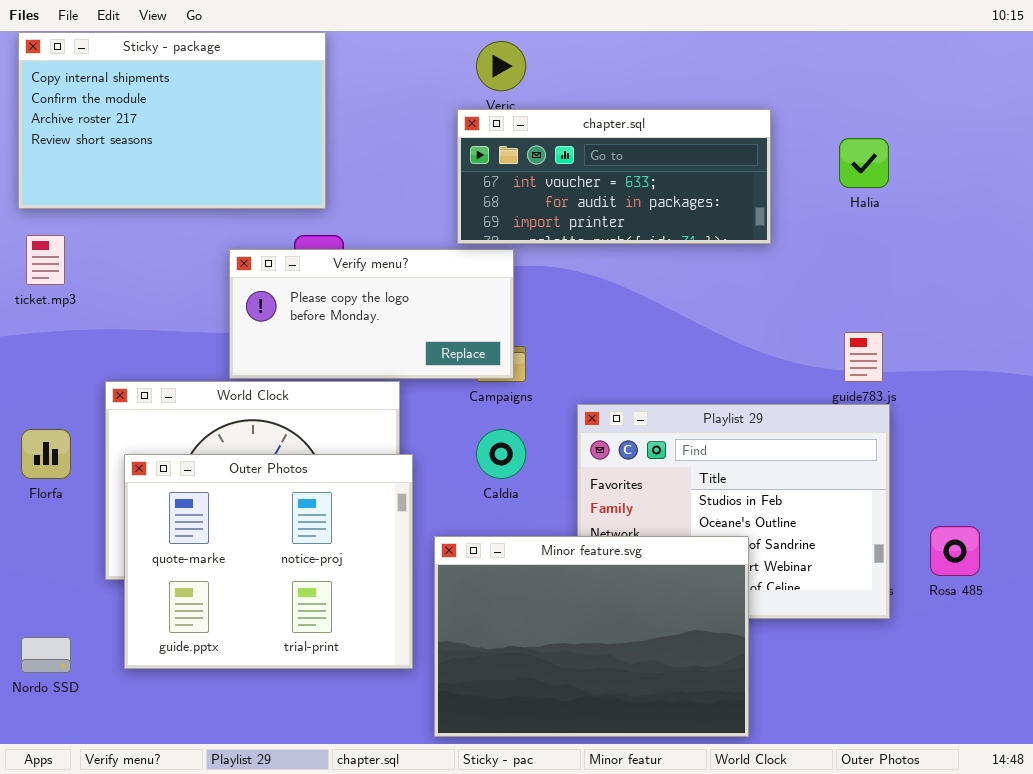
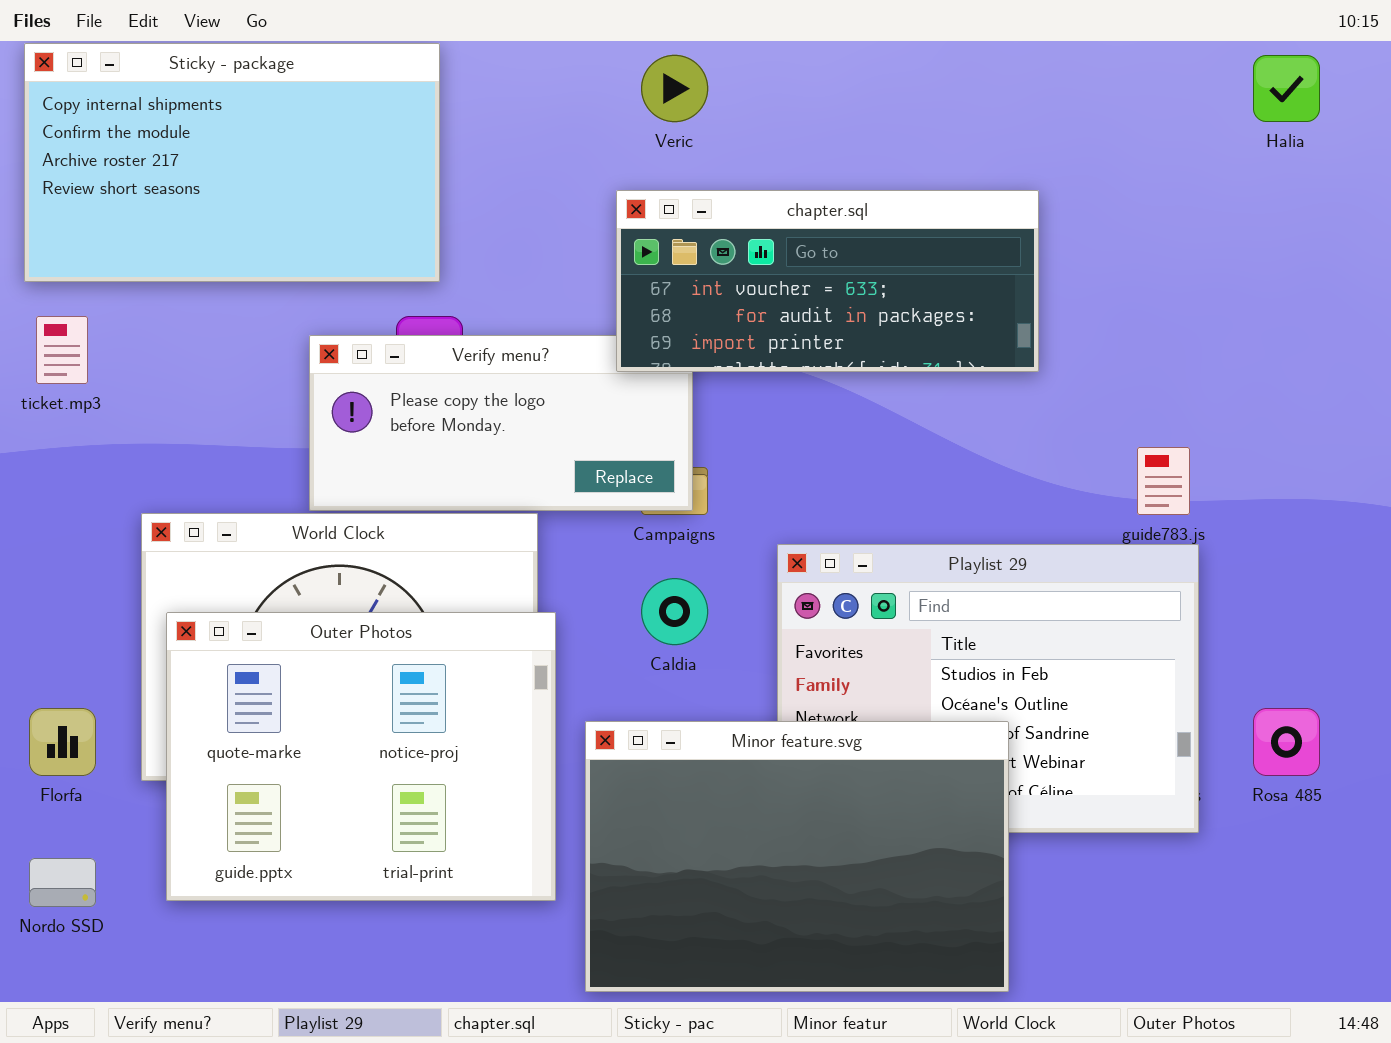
chapter.sql: [457,109,771,244] -> [616,190,1039,372], moved
Halia: [839,138,889,188] -> [1253,55,1320,122], moved
Florfa: [21,429,71,479] -> [29,708,96,776], moved

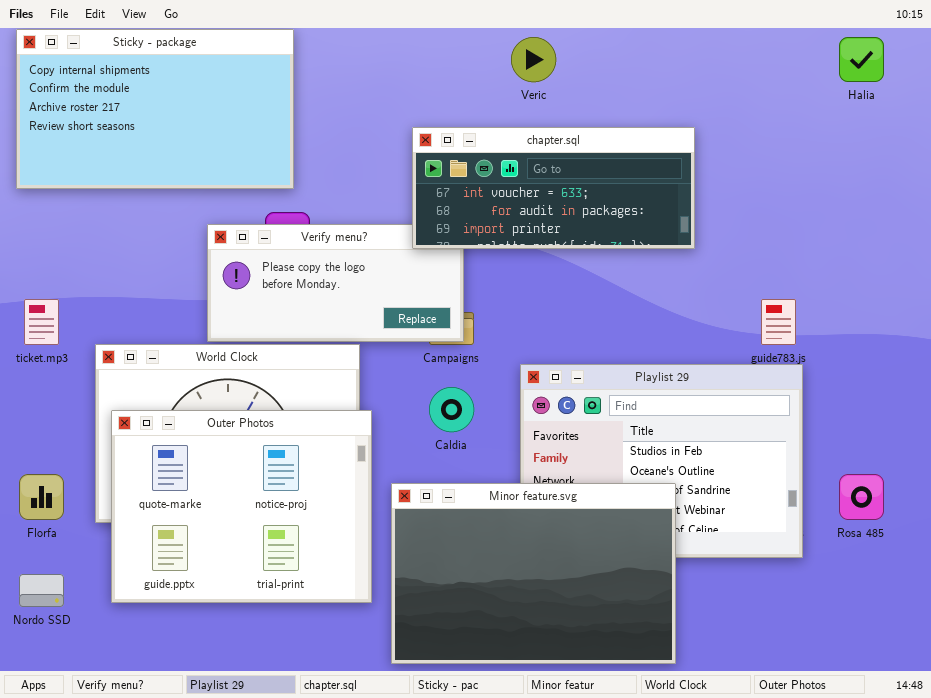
Veric: [641,55,708,122] -> [511,37,556,82], moved
ticket.mp3: [36,316,88,384] -> [24,299,59,345], moved

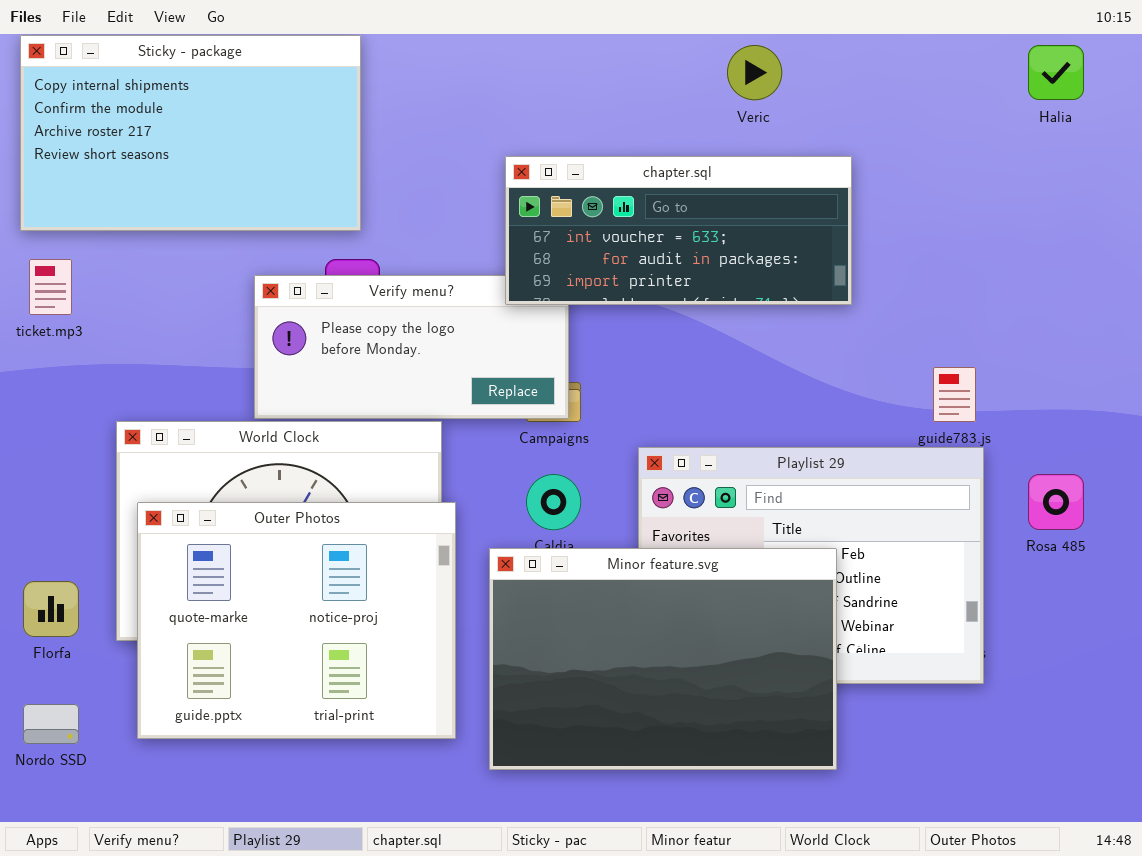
Veric: [511,37,556,82] -> [727,45,782,100], moved
ticket.mp3: [24,299,59,345] -> [29,259,72,315], moved
Rosa 485: [839,474,884,520] -> [1028,474,1084,530], moved
Minor feature.svg: [391,483,676,664] -> [489,548,837,770], moved

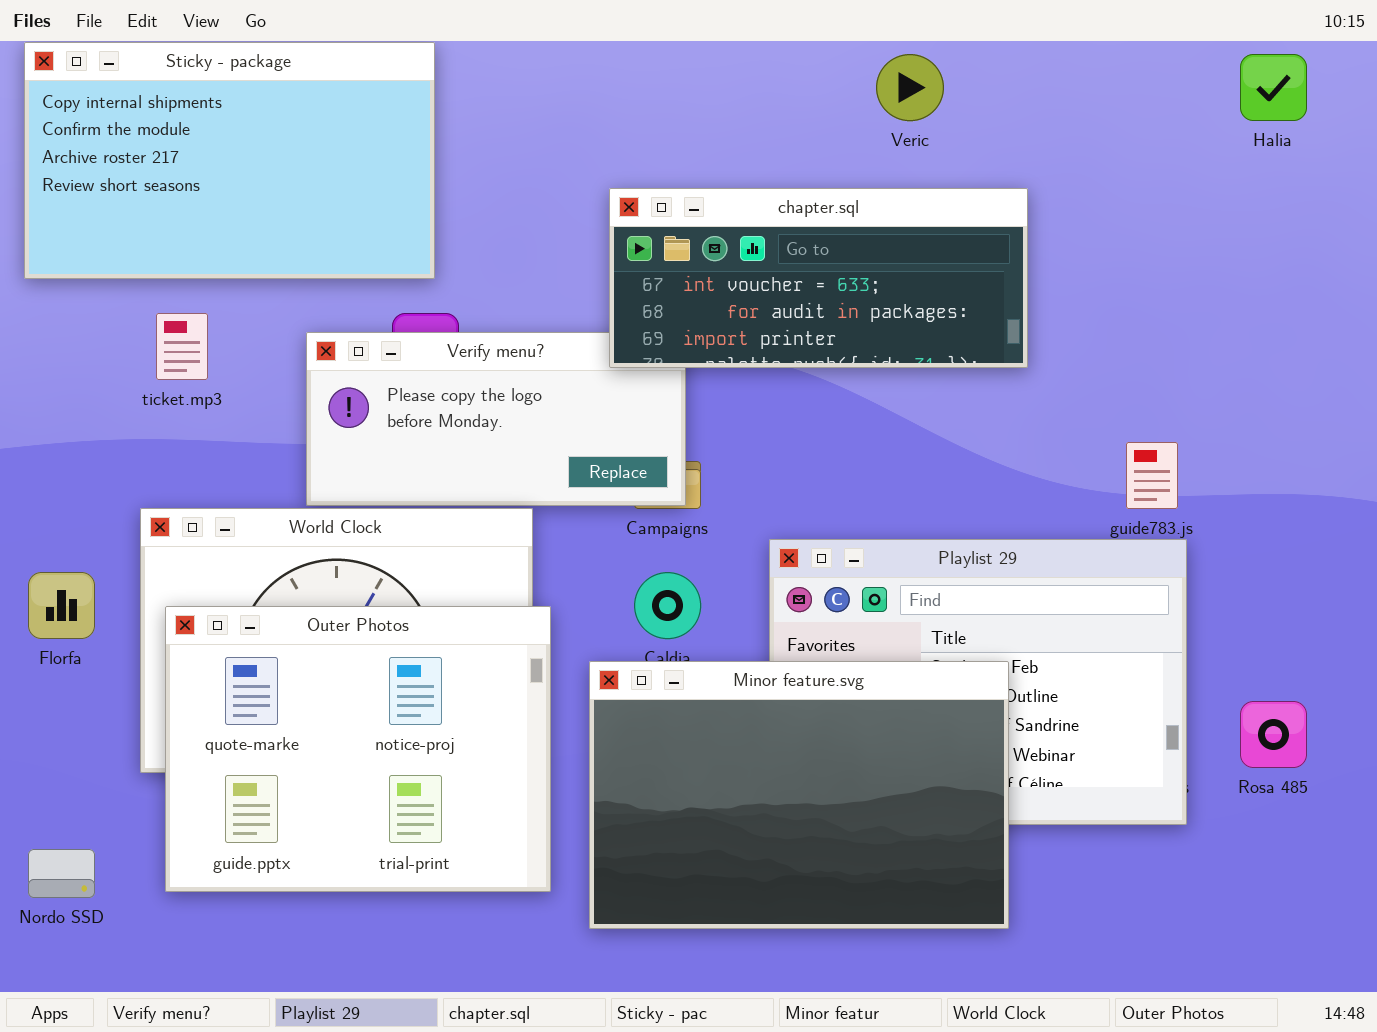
ticket.mp3: [29,259,72,315] -> [156,313,208,380], moved
Rosa 485: [1028,474,1084,530] -> [1240,701,1307,768], moved
Florfa: [23,581,79,637] -> [28,572,95,639], moved

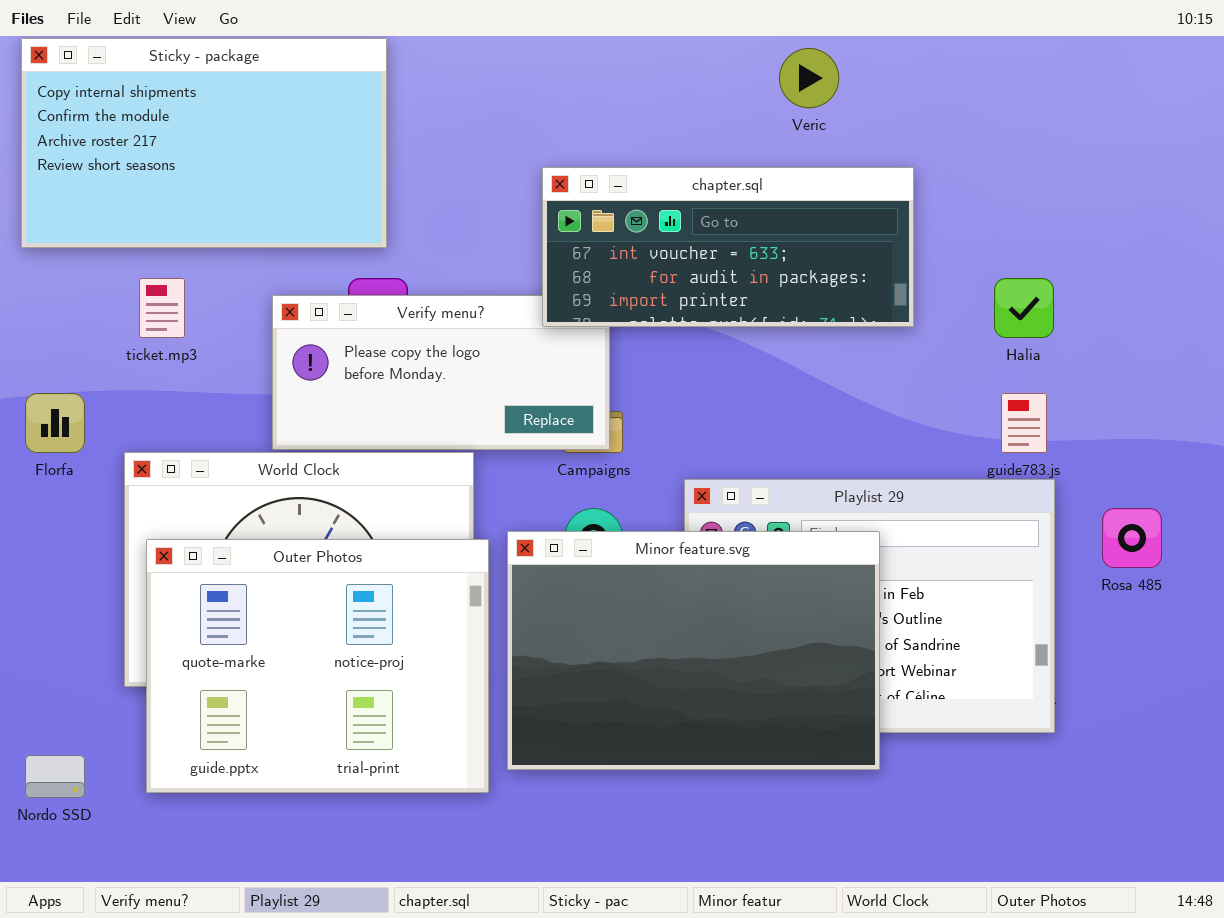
Halia: [1240,54,1307,121] -> [994,278,1054,338], moved
Florfa: [28,572,95,639] -> [25,393,85,453], moved
Minor feature.svg: [589,661,1009,929] -> [507,531,880,770], moved
Rosa 485: [1240,701,1307,768] -> [1102,508,1162,568], moved

